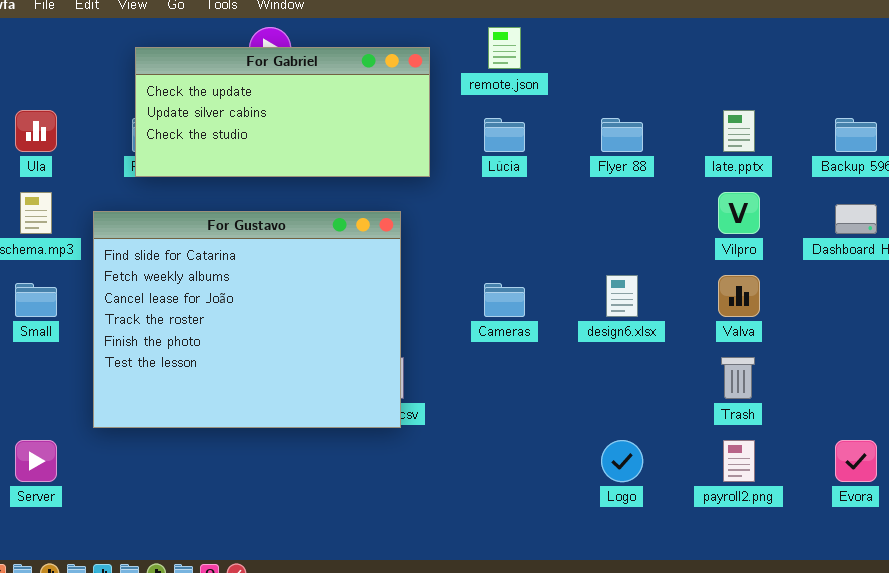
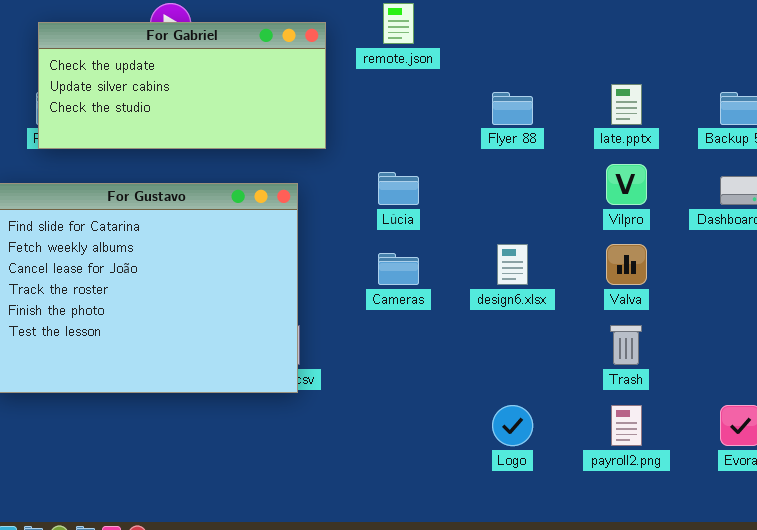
Lúcia: [484,118,525,152] -> [378,172,419,205], moved

